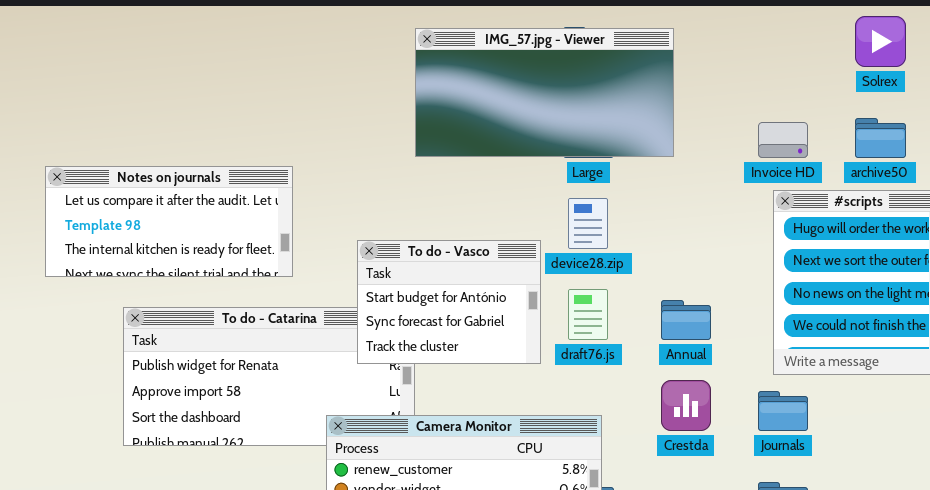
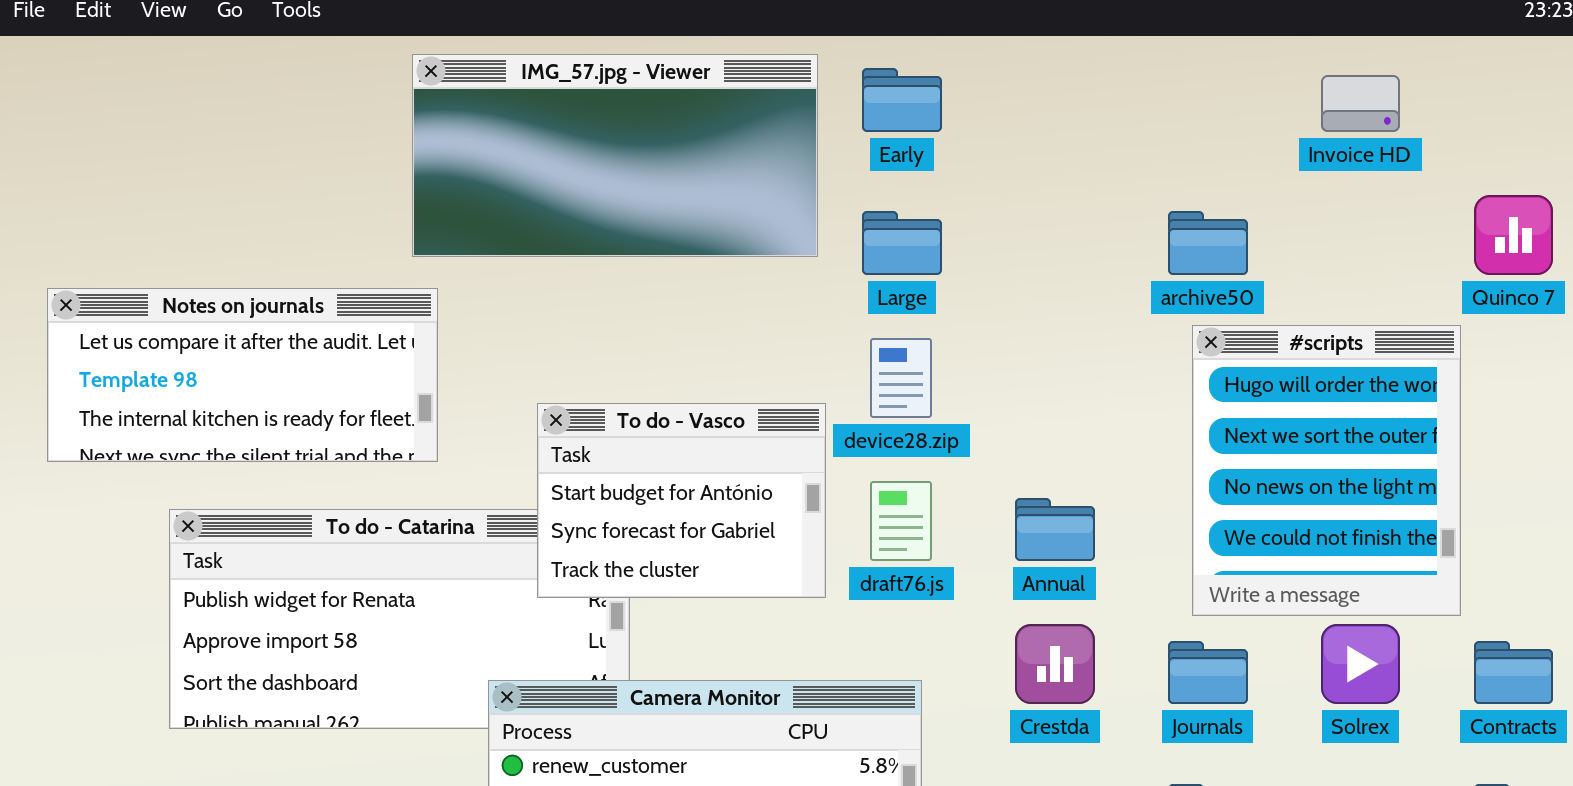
Solrex: [855,16,906,67] -> [1321,624,1400,704], moved
IMG_57.jpg - Viewer: [415,28,674,157] -> [412,54,818,257], moved
archive50: [855,118,906,158] -> [1168,211,1248,275], moved
Invoice HD: [758,122,808,158] -> [1321,75,1400,132], moved

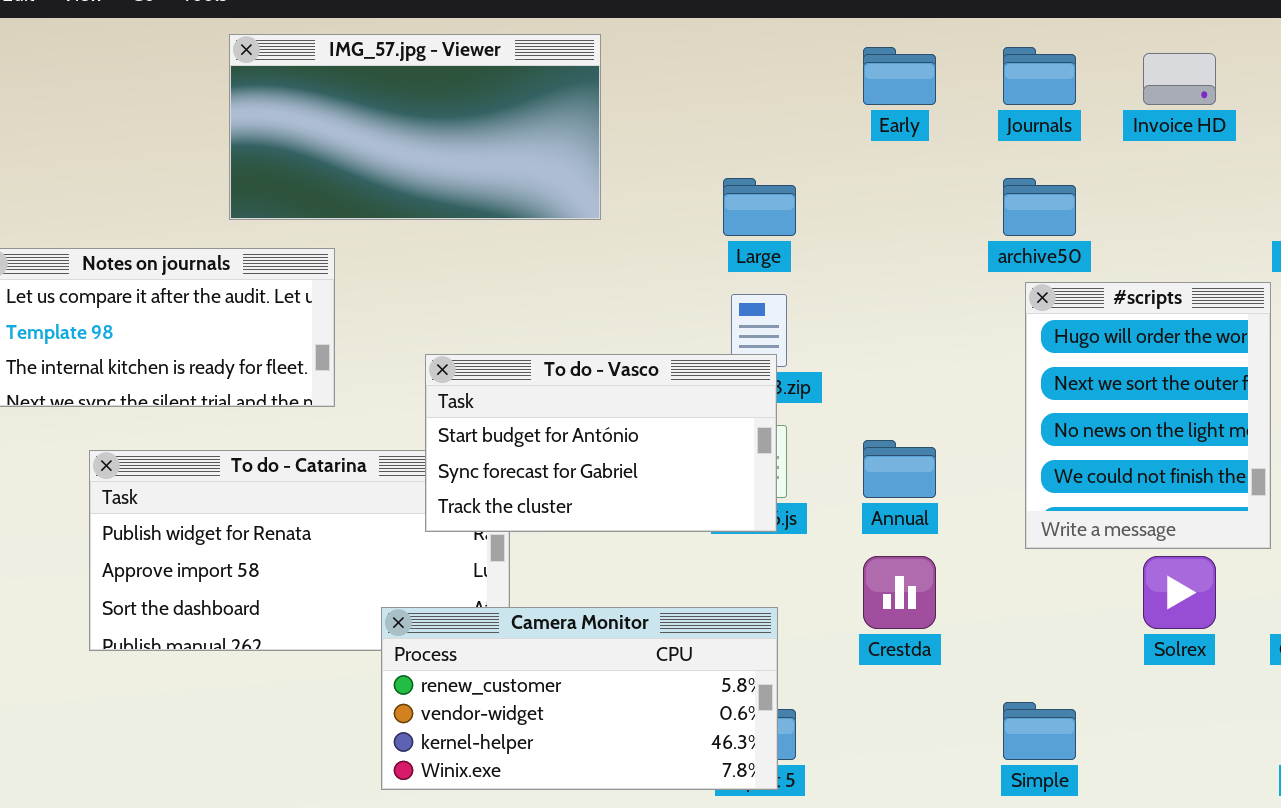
IMG_57.jpg - Viewer: [412,54,818,257] -> [229,34,601,220], moved
Early: [862,68,942,132] -> [863,47,936,105], moved
To do - Vasco: [537,403,826,598] -> [425,354,777,532], resized
Journals: [1168,641,1248,704] -> [1003,47,1076,105], moved

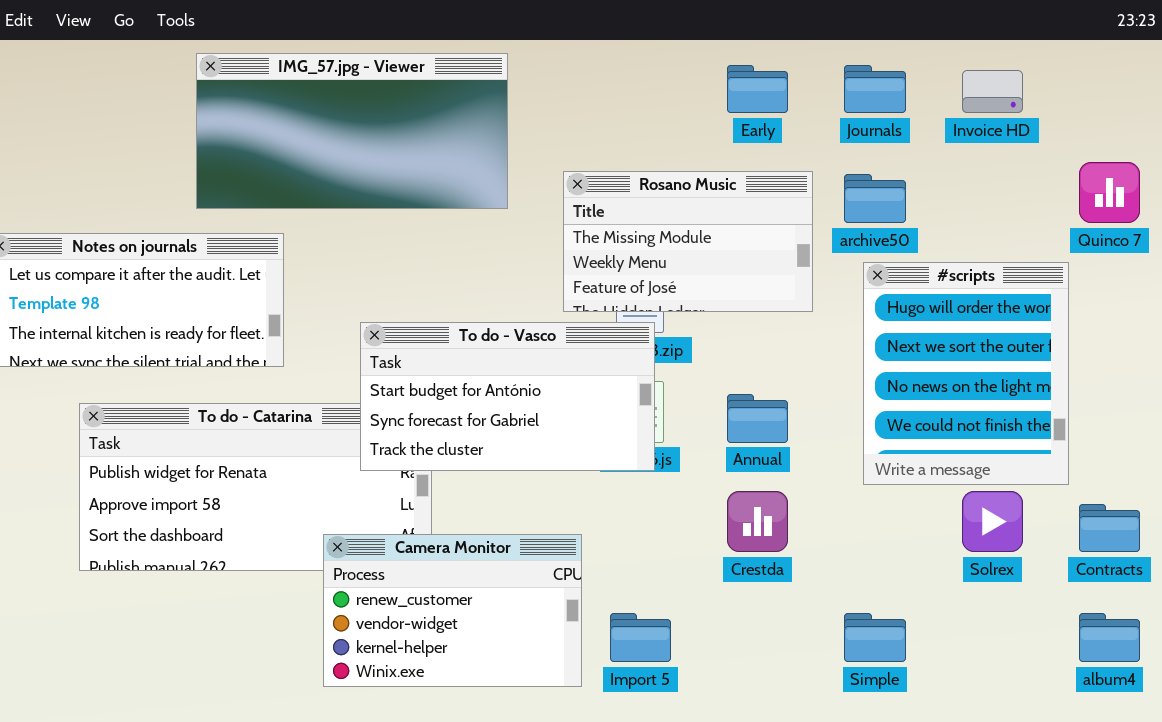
Rosano Music: none -> [563,171,813,312], opened
Camera Monitor: [381,607,778,790] -> [323,534,582,687], resized

